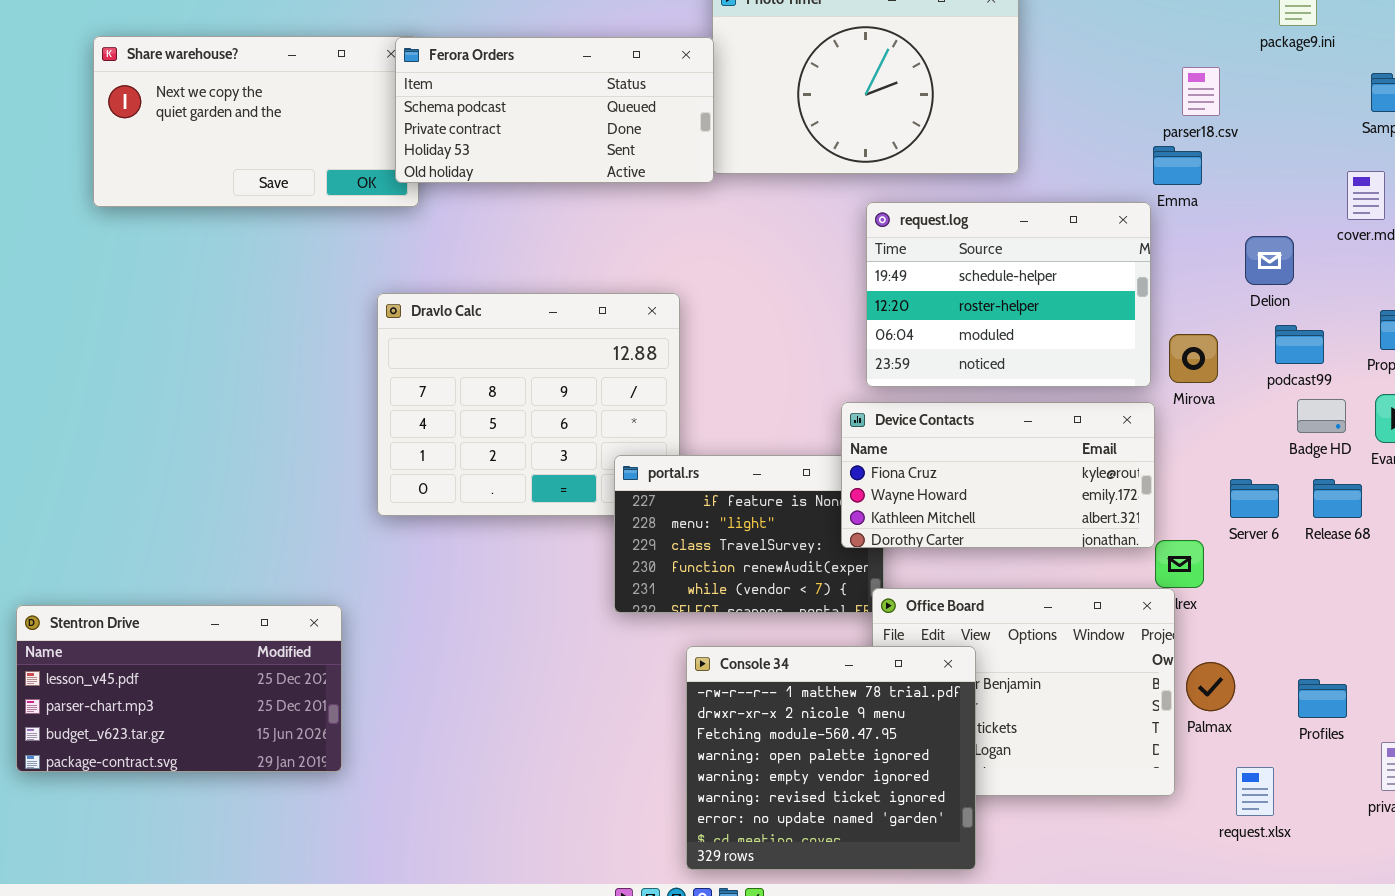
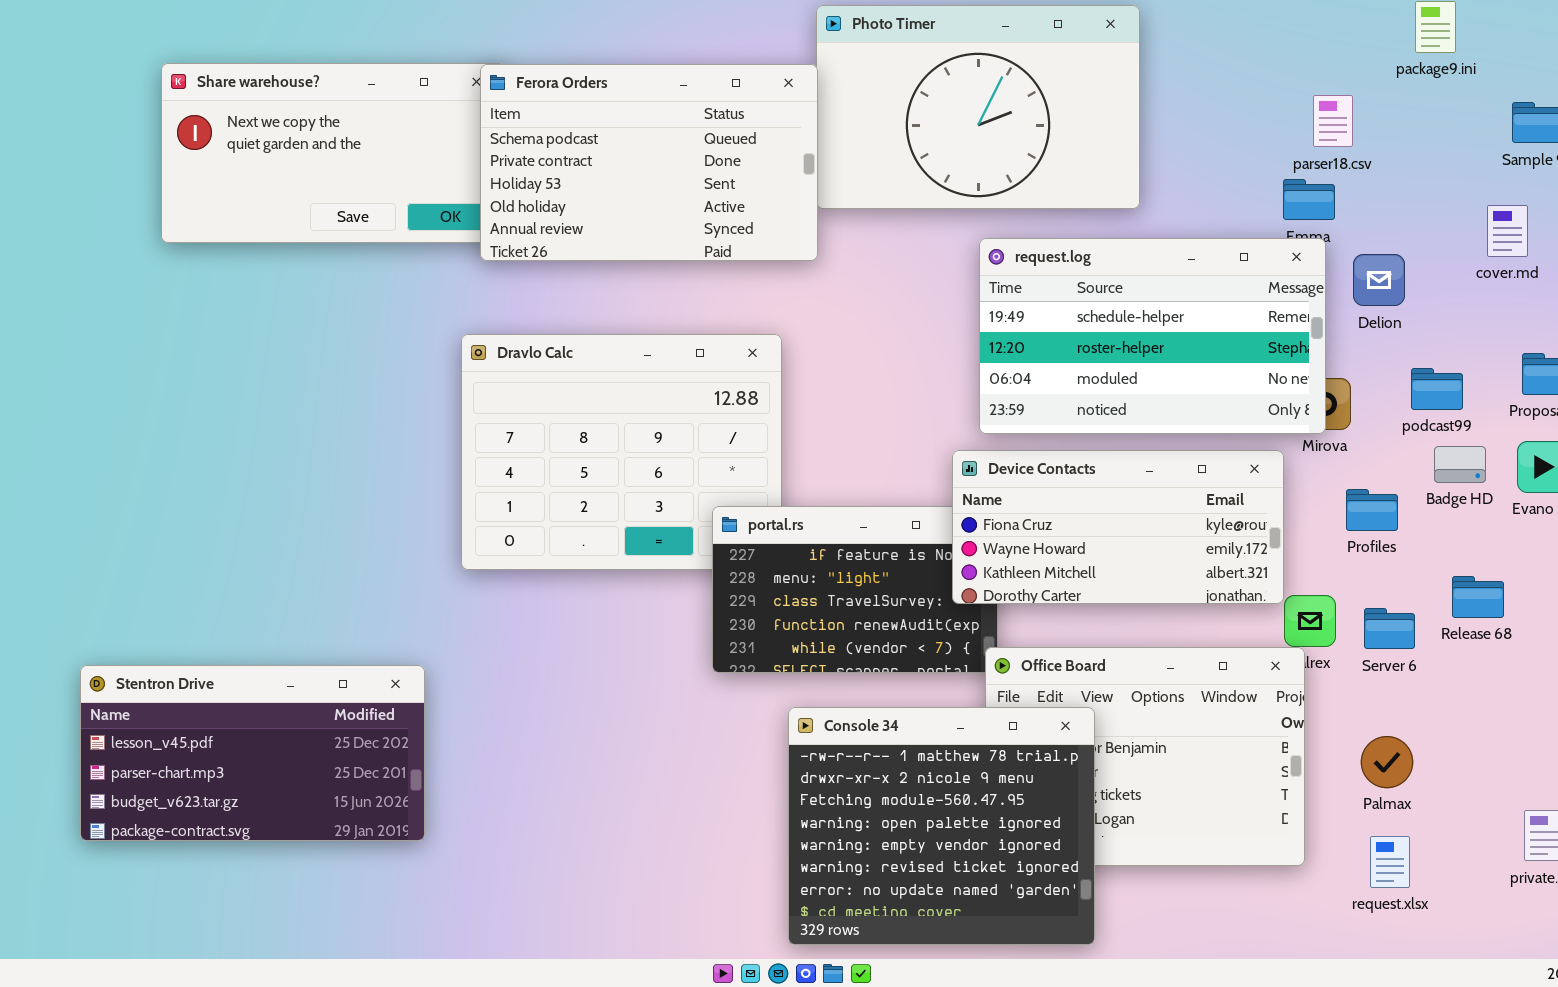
Ferora Orders: [395,37,714,183] -> [480,64,818,261], resized
request.log: [866,202,1151,387] -> [979,238,1326,434], resized
Delion: [1245,236,1294,285] -> [1353,254,1405,306], moved
Server 6: [1230,479,1279,518] -> [1364,608,1415,649], moved
Release 68: [1313,479,1362,518] -> [1452,576,1504,618], moved
Palmax: [1186,662,1235,711] -> [1361,736,1413,788], moved
Profiles: [1298,679,1347,718] -> [1346,489,1398,531], moved

